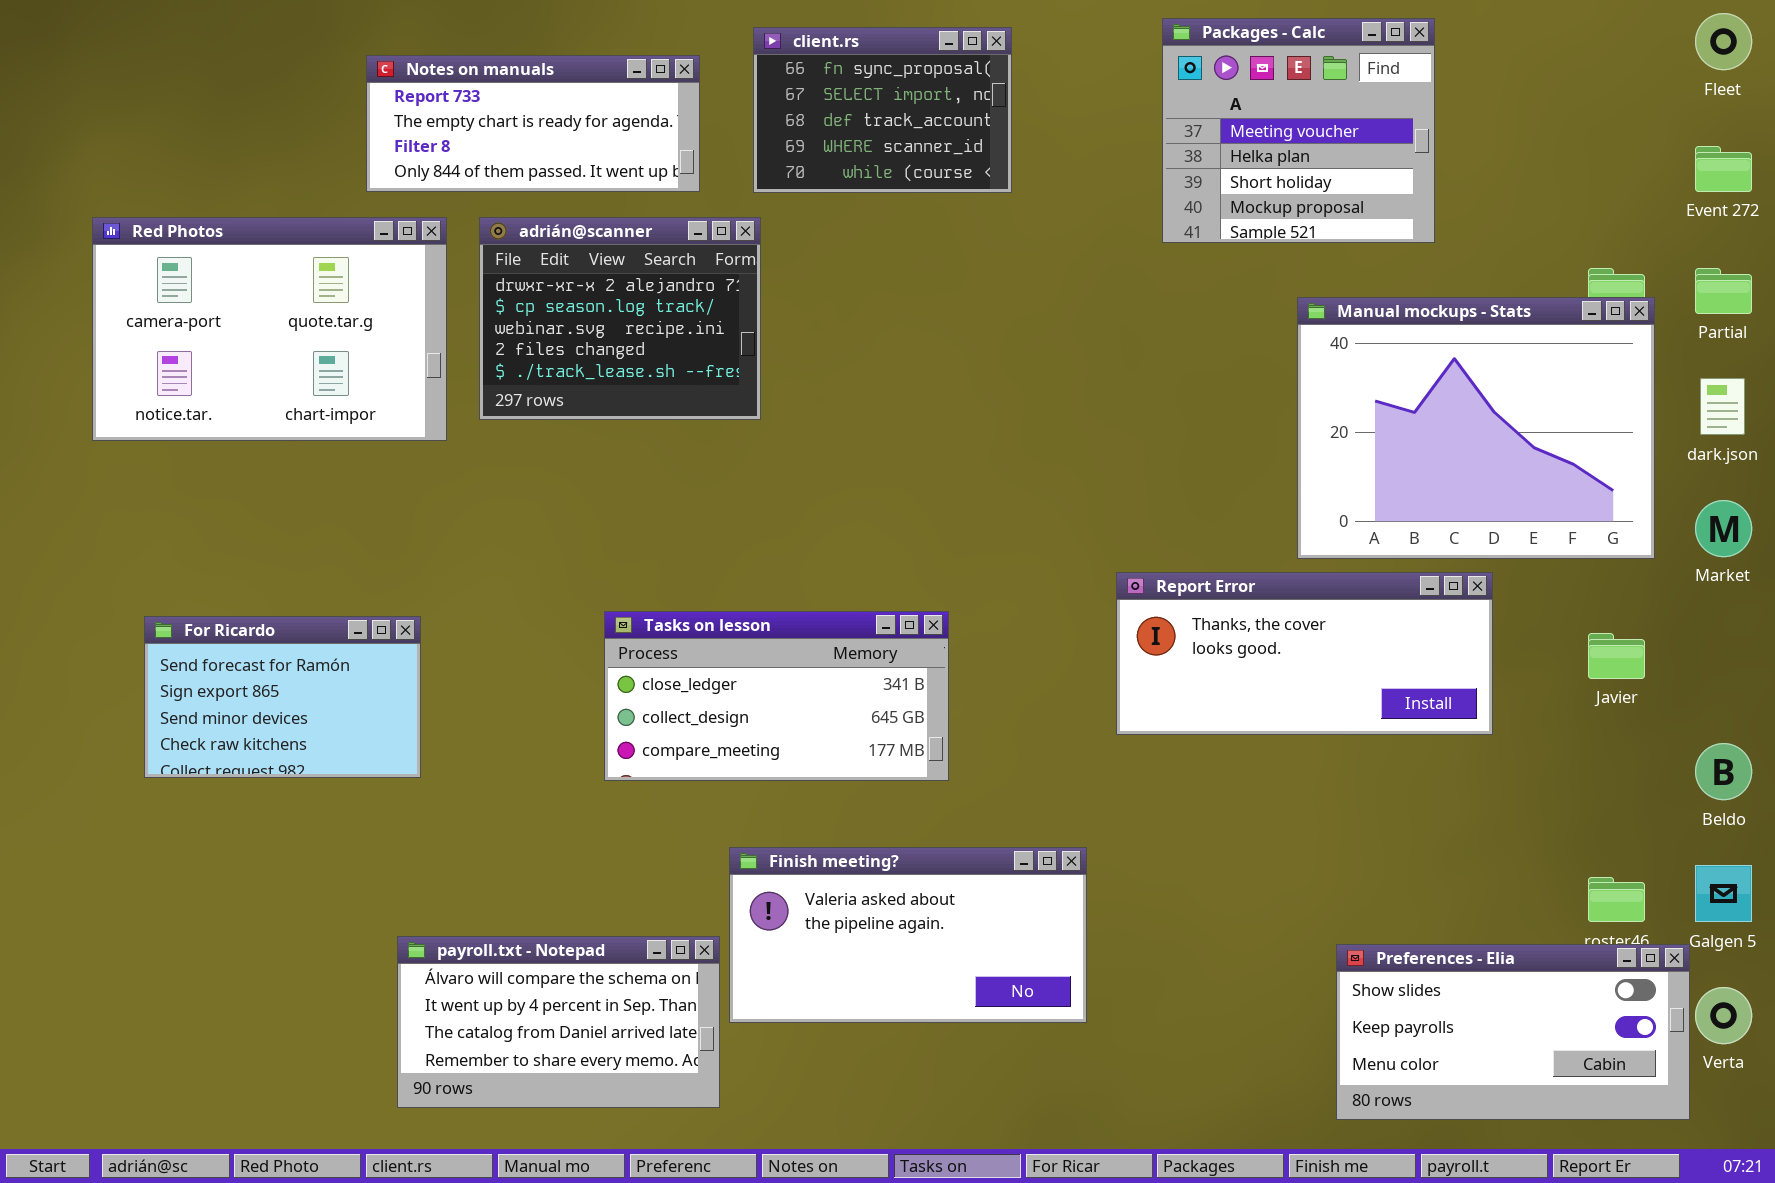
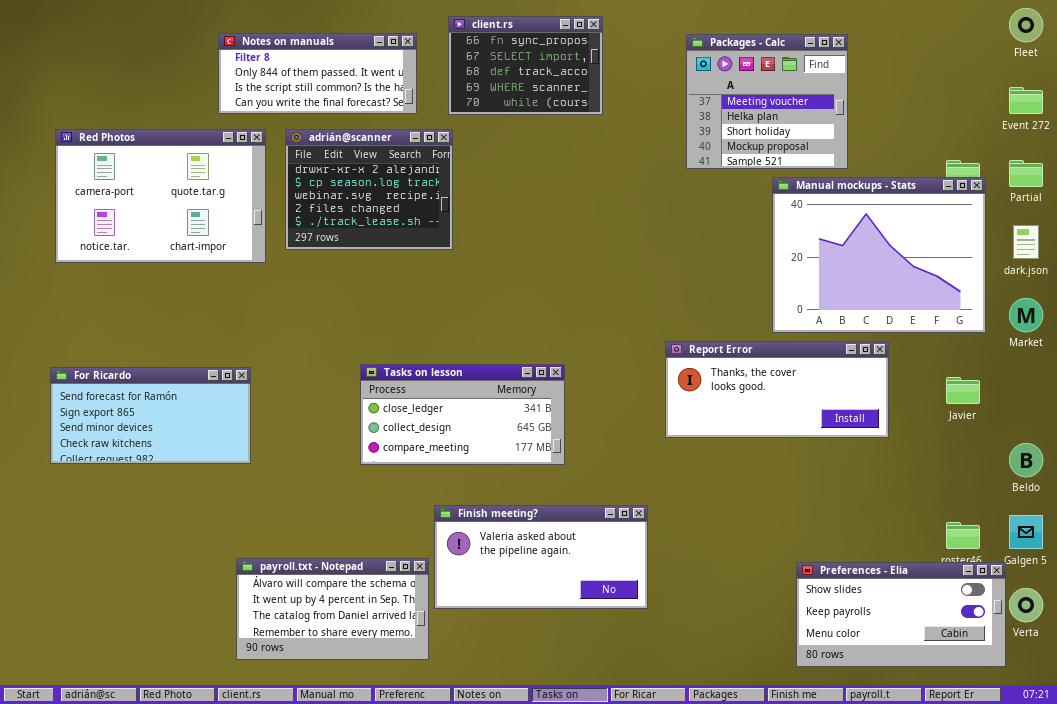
Packages - Calc: [1162,18,1435,243] -> [686,34,848,169], moved
Notes on manuals: [366,55,700,192] -> [218,33,417,114], scrolled down 2 rows
For Ricardo: [144,616,421,778] -> [50,367,251,464], resized

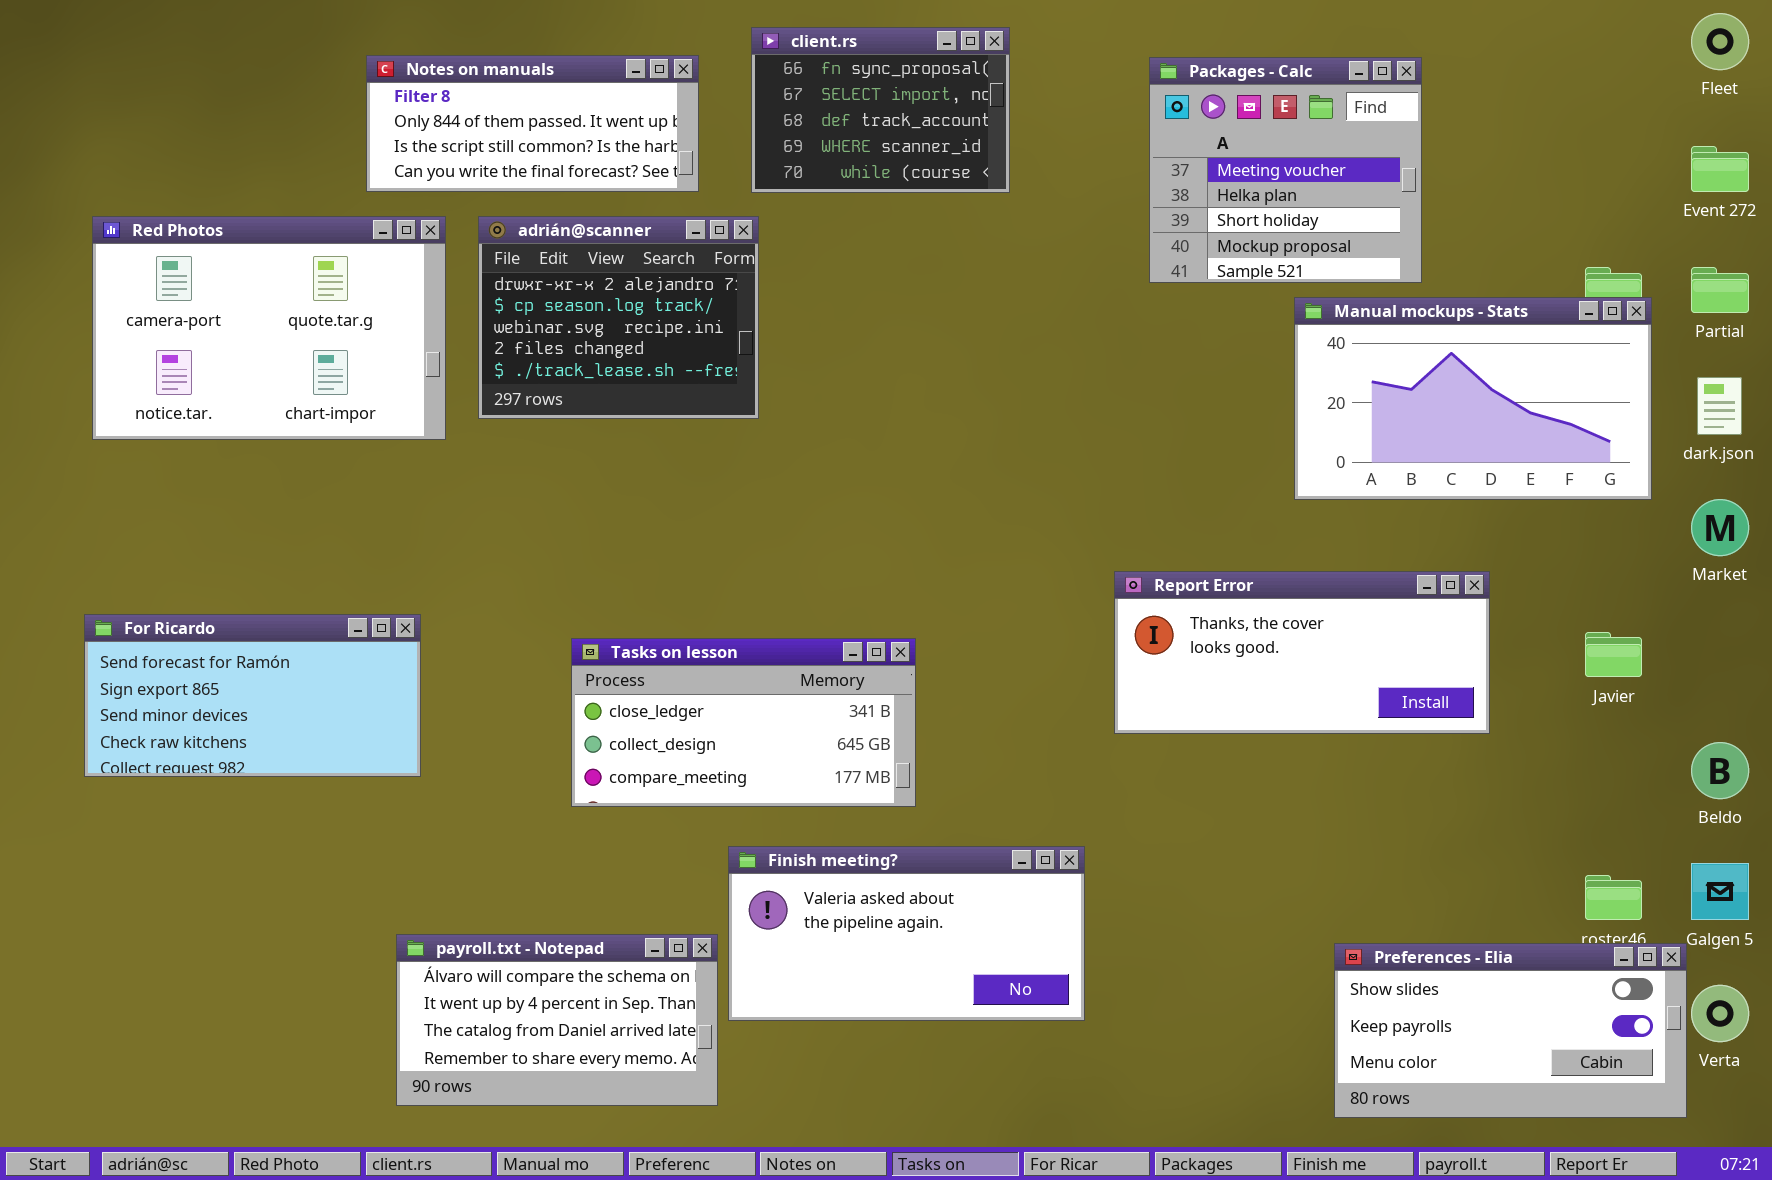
Manual mockups - Stats: [772,177,986,333] -> [1294,297,1652,500], resized
Tasks on lesson: [360,364,565,465] -> [571,638,916,807], moved

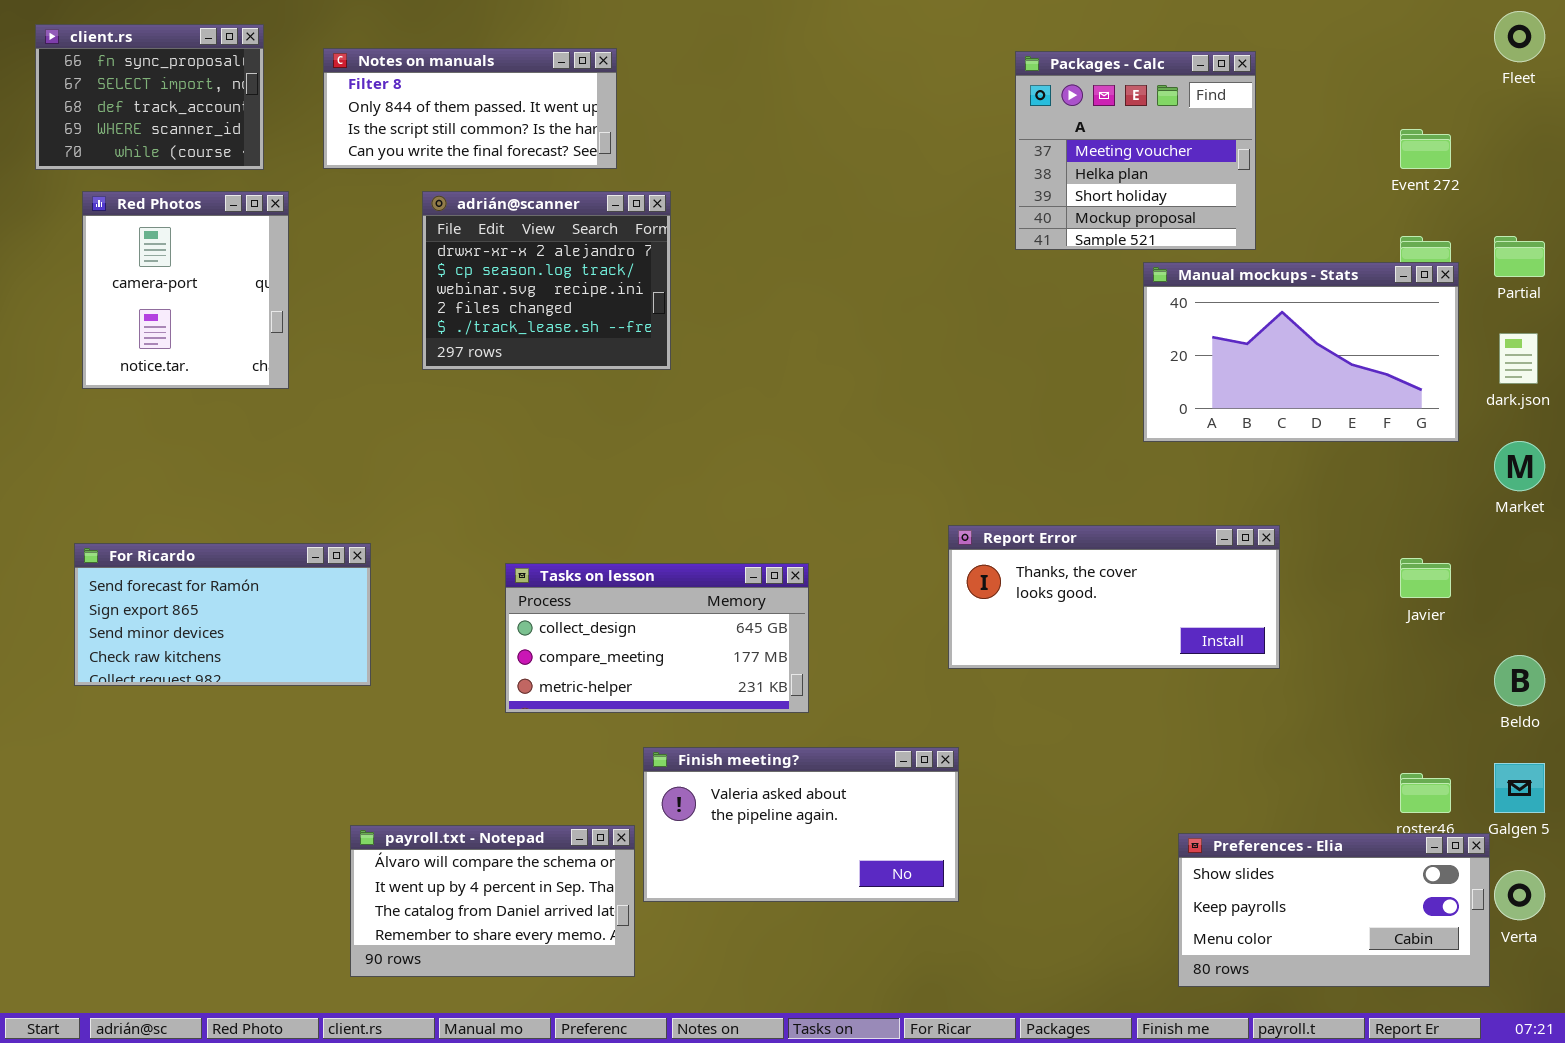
client.rs: [751,27,1010,193] -> [35,24,264,170], moved
Event 272: [1691,146,1749,192] -> [1400,129,1451,169], moved
Red Photos: [92,216,446,440] -> [82,191,289,389], resized
Report Error: [1114,571,1490,734] -> [948,525,1280,669], moved
Tasks on lesson: [571,638,916,807] -> [505,563,809,713], scrolled down 1 row

